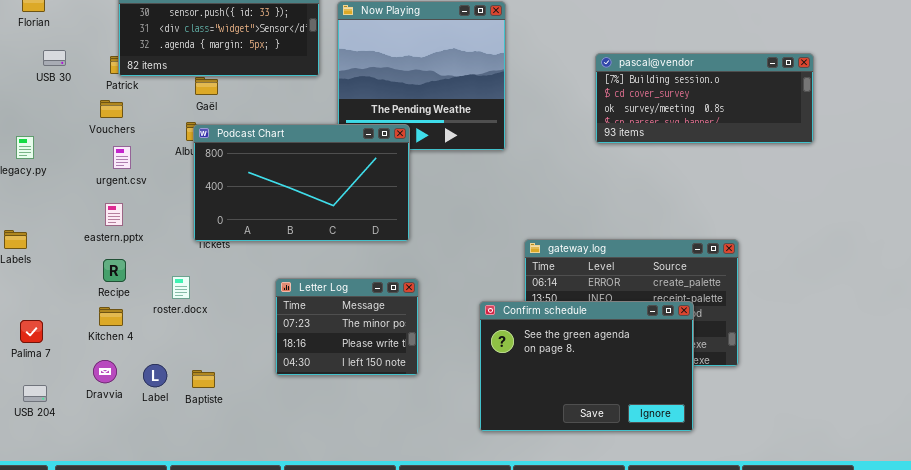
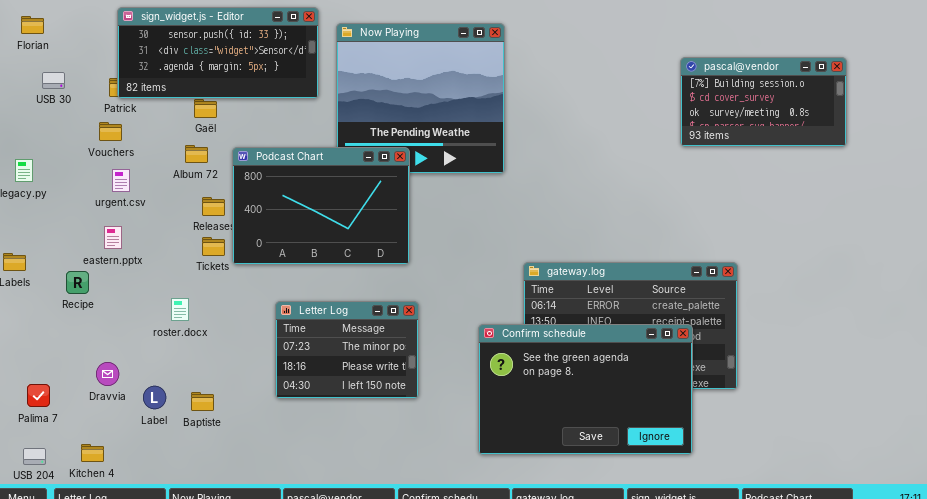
pascal@vendor: [595,53,814,144] -> [680,57,847,147], moved, resized
Podcast Chart: [193,124,410,242] -> [232,147,410,265], resized
Recipe: [103,259,126,282] -> [66,271,89,294], moved
Kitchen 4: [99,307,123,326] -> [81,444,104,462], moved
Palima 7: [20,320,43,343] -> [27,384,50,407], moved
Dravvia: [93,360,117,383] -> [96,362,119,386], moved
USB 204: [23,385,47,402] -> [23,448,46,465], moved

